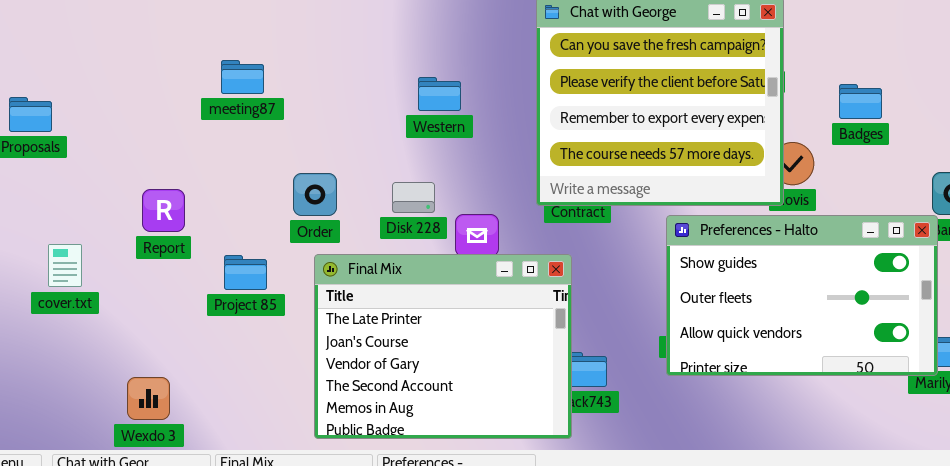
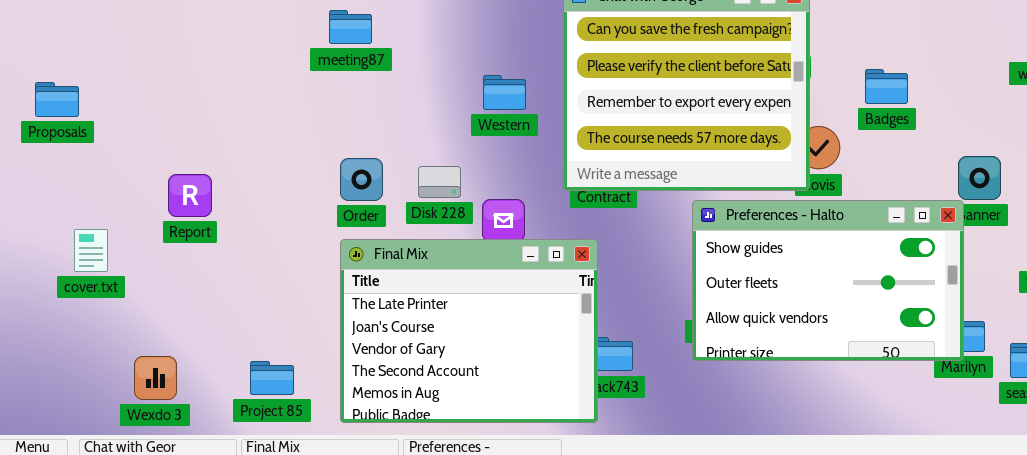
meeting87: [221,60,264,94] -> [329,10,372,44], moved
Western: [418,77,461,111] -> [483,75,526,110], moved
Order: [293,173,337,216] -> [340,158,383,201], moved
Project 85: [224,255,267,290] -> [250,361,294,395], moved
Wexdo 3: [127,377,170,420] -> [134,356,177,400], moved

